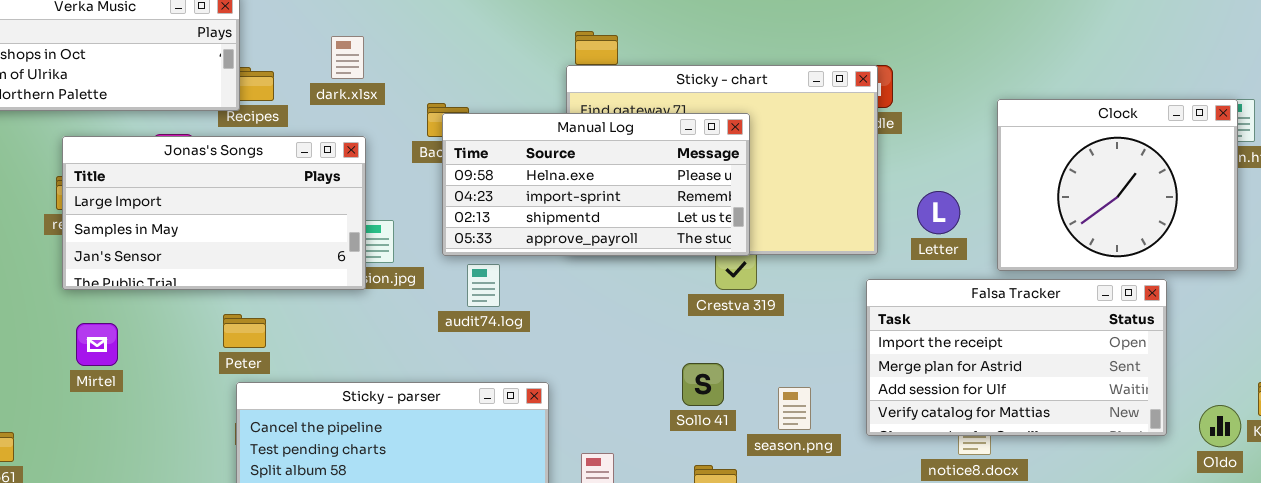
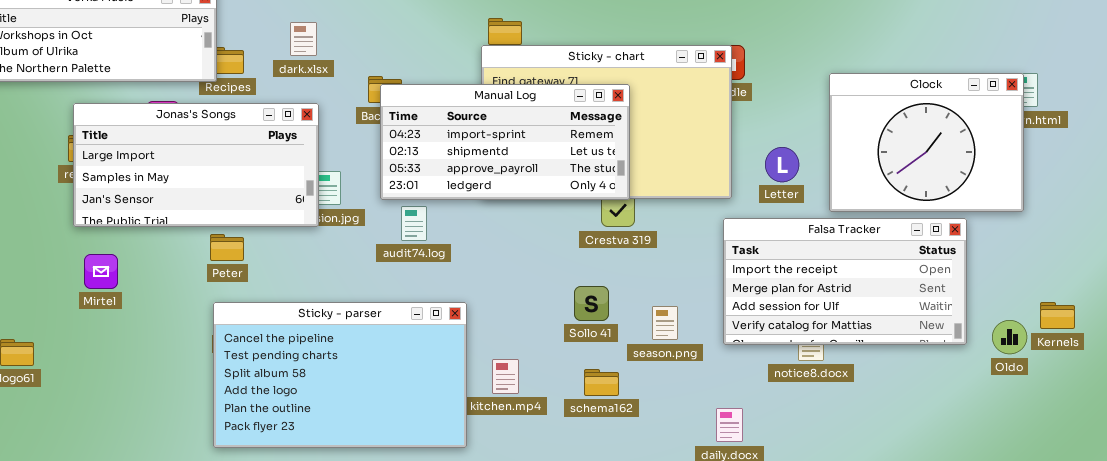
Manual Log: [442,113,750,256] -> [380,84,630,200], scrolled down 1 row
Peter: [223,314,266,348] -> [210,234,244,261], moved

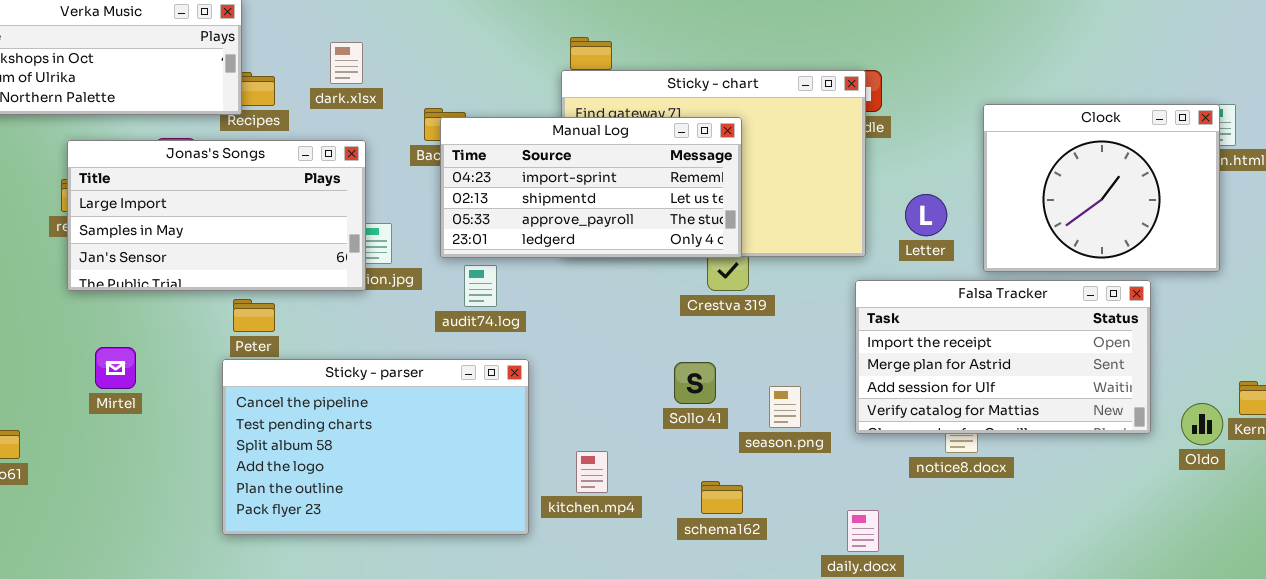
Mirtel: [84,254,118,289] -> [95,347,136,389], moved
Sticky - parser: [213,302,467,448] -> [222,359,529,535], moved
schema162: [584,369,619,396] -> [701,481,743,514], moved

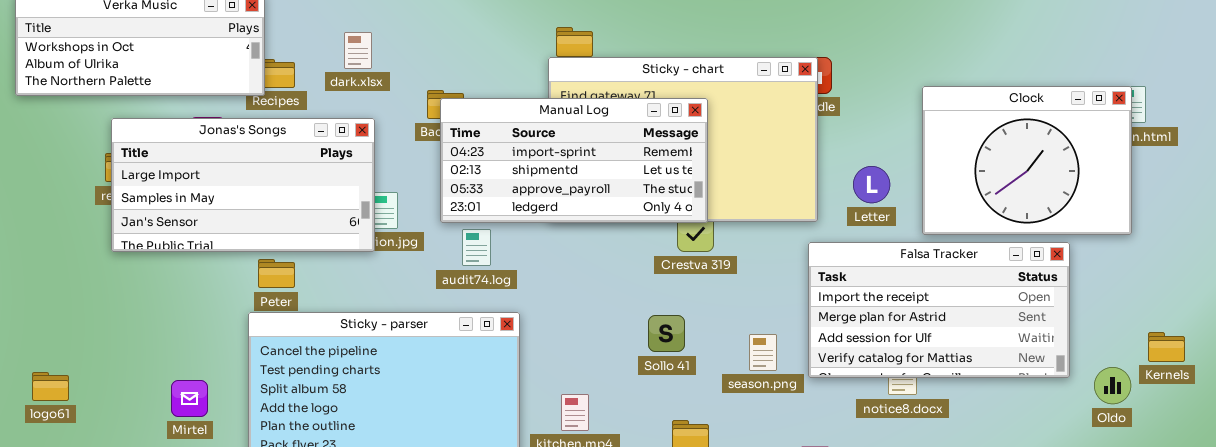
Mirtel: [95,347,136,389] -> [171,380,208,417], moved
season.png: [769,386,801,428] -> [749,334,777,371], moved
Oldo: [1181,403,1223,445] -> [1094,367,1131,404], moved

